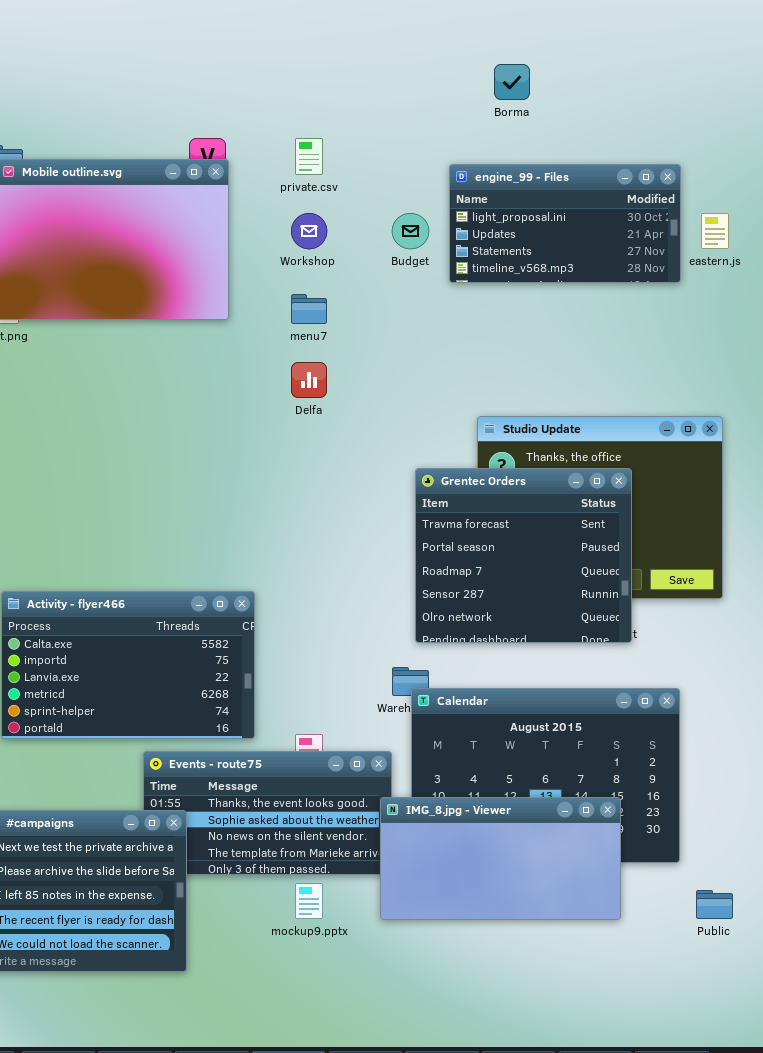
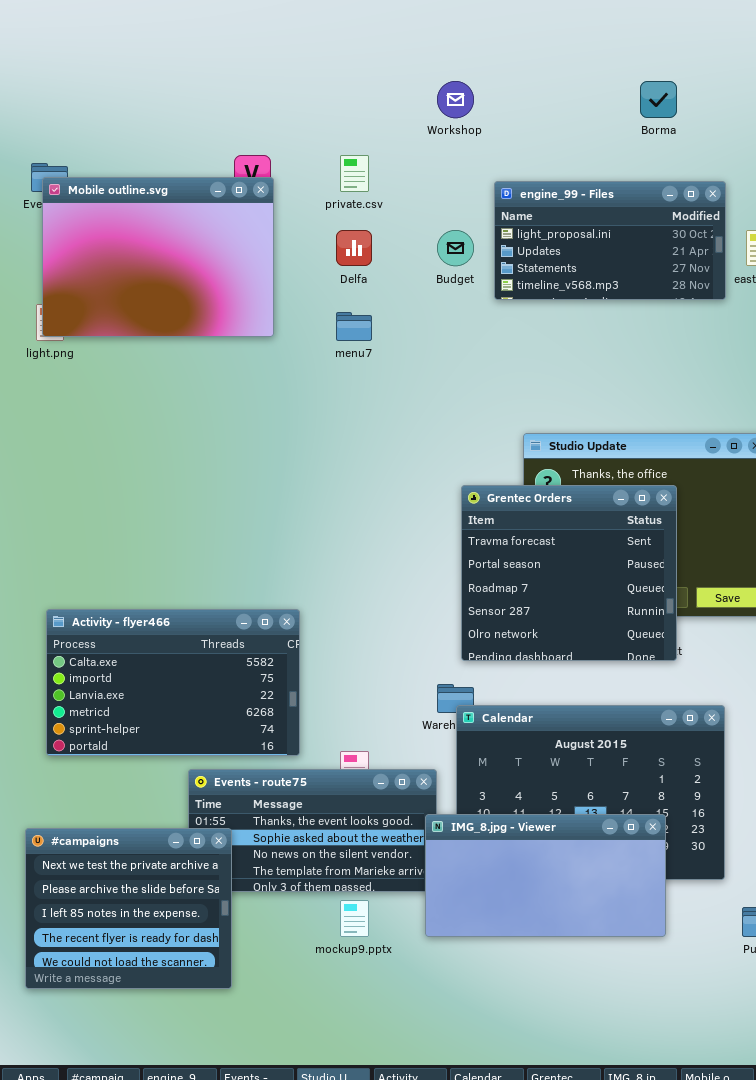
Borma: [494,64,530,100] -> [640,81,677,118], moved
Workshop: [291,213,327,249] -> [437,81,474,118], moved
Delfa: [291,362,327,398] -> [336,230,372,266], moved

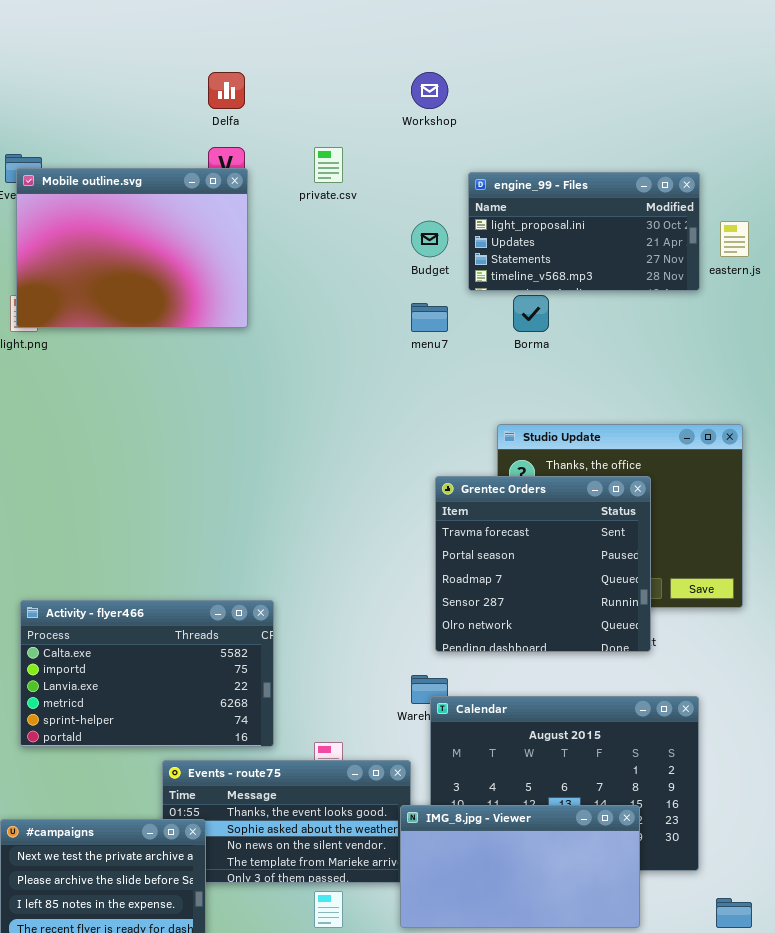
Borma: [640,81,677,118] -> [513,295,549,332], moved
Delfa: [336,230,372,266] -> [208,72,245,109], moved
menu7: [336,312,372,341] -> [411,303,448,332], moved

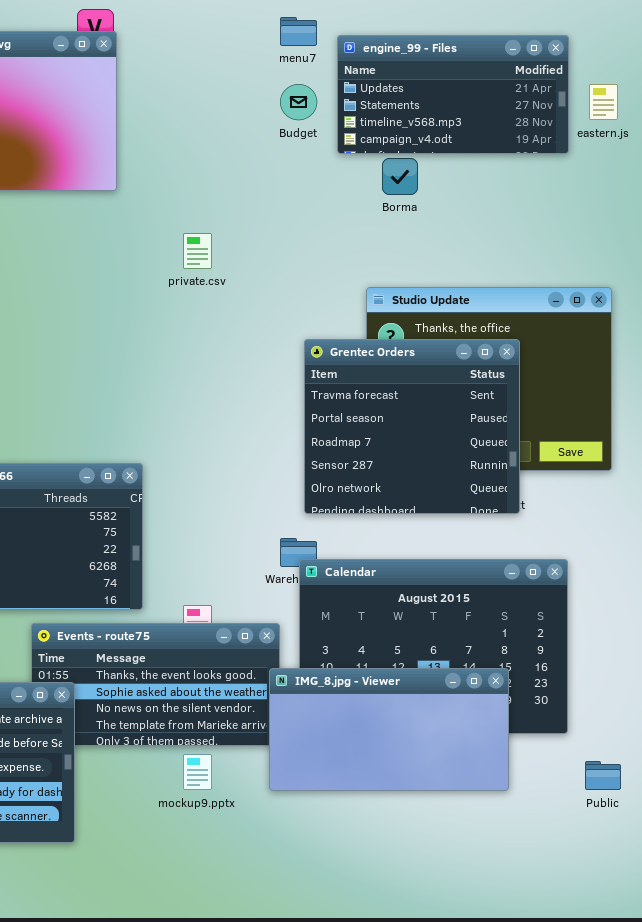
private.csv: [314,147,343,183] -> [183,233,212,269], moved
engine_99 - Files: [468,172,700,291] -> [337,35,569,154], scrolled down 1 row
menu7: [411,303,448,332] -> [280,17,317,46], moved

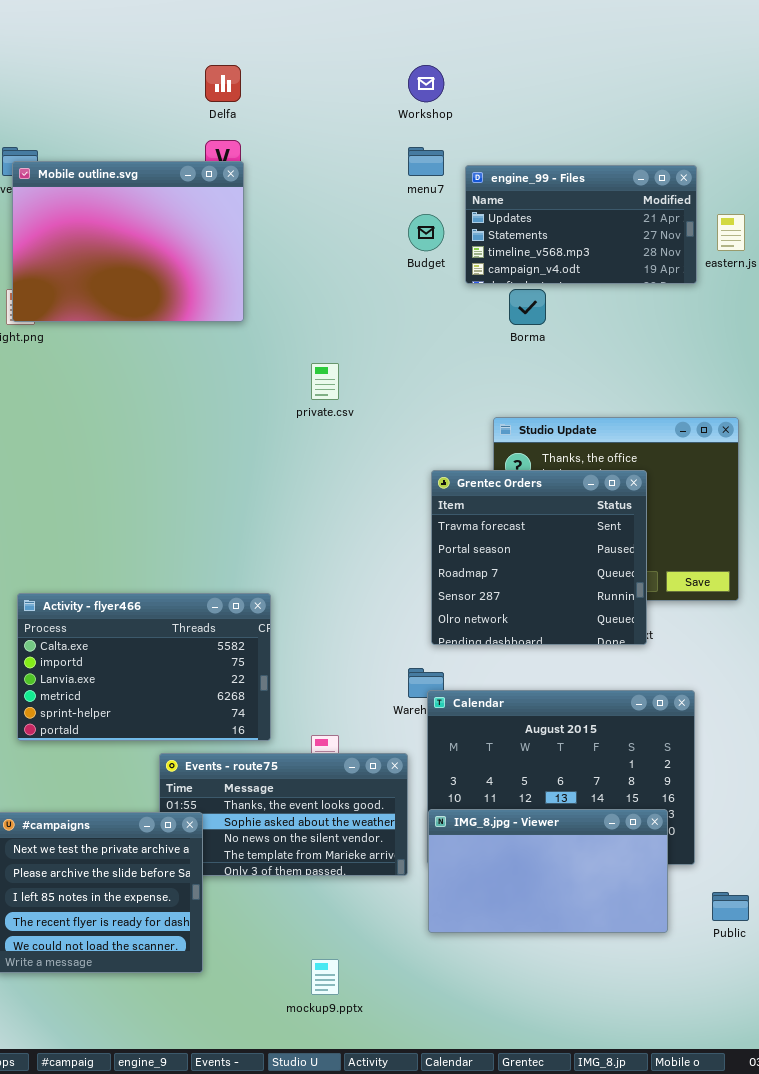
IMG_8.jpg - Viewer: [269,668,509,791] -> [428,809,668,933], moved
mockup9.pptx: [183,754,212,790] -> [311,959,339,995], moved

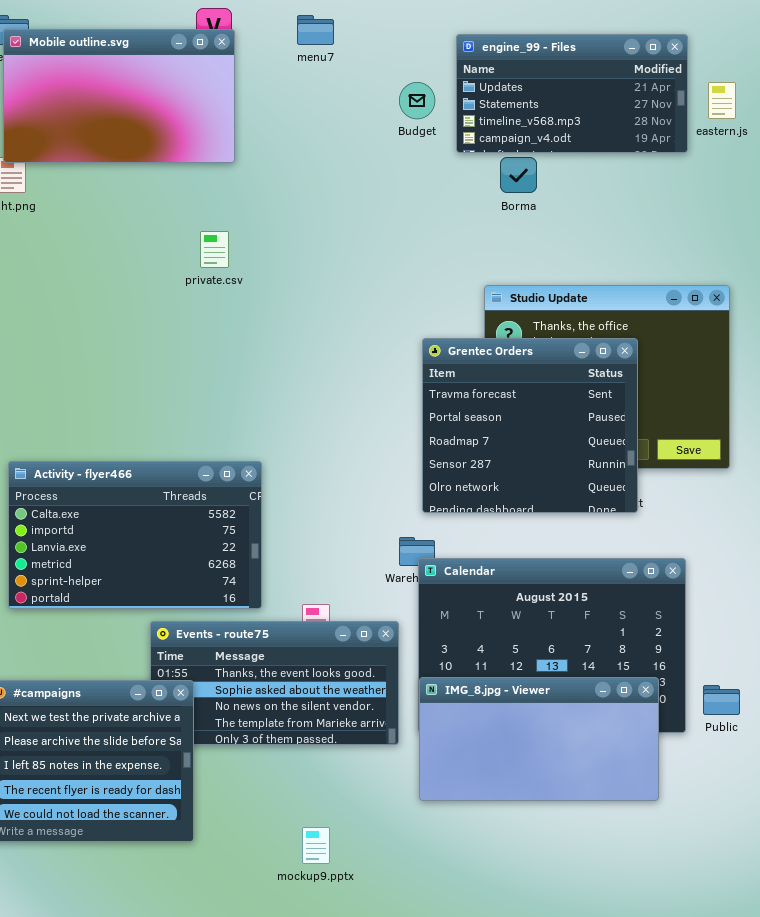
menu7: [408,147,444,176] -> [297,15,334,45], moved
Mobile outline.svg: [12,161,244,322] -> [3,29,235,163], resized
private.csv: [311,363,339,400] -> [200,231,229,268], moved
Public: [712,892,749,921] -> [703,685,740,715], moved

